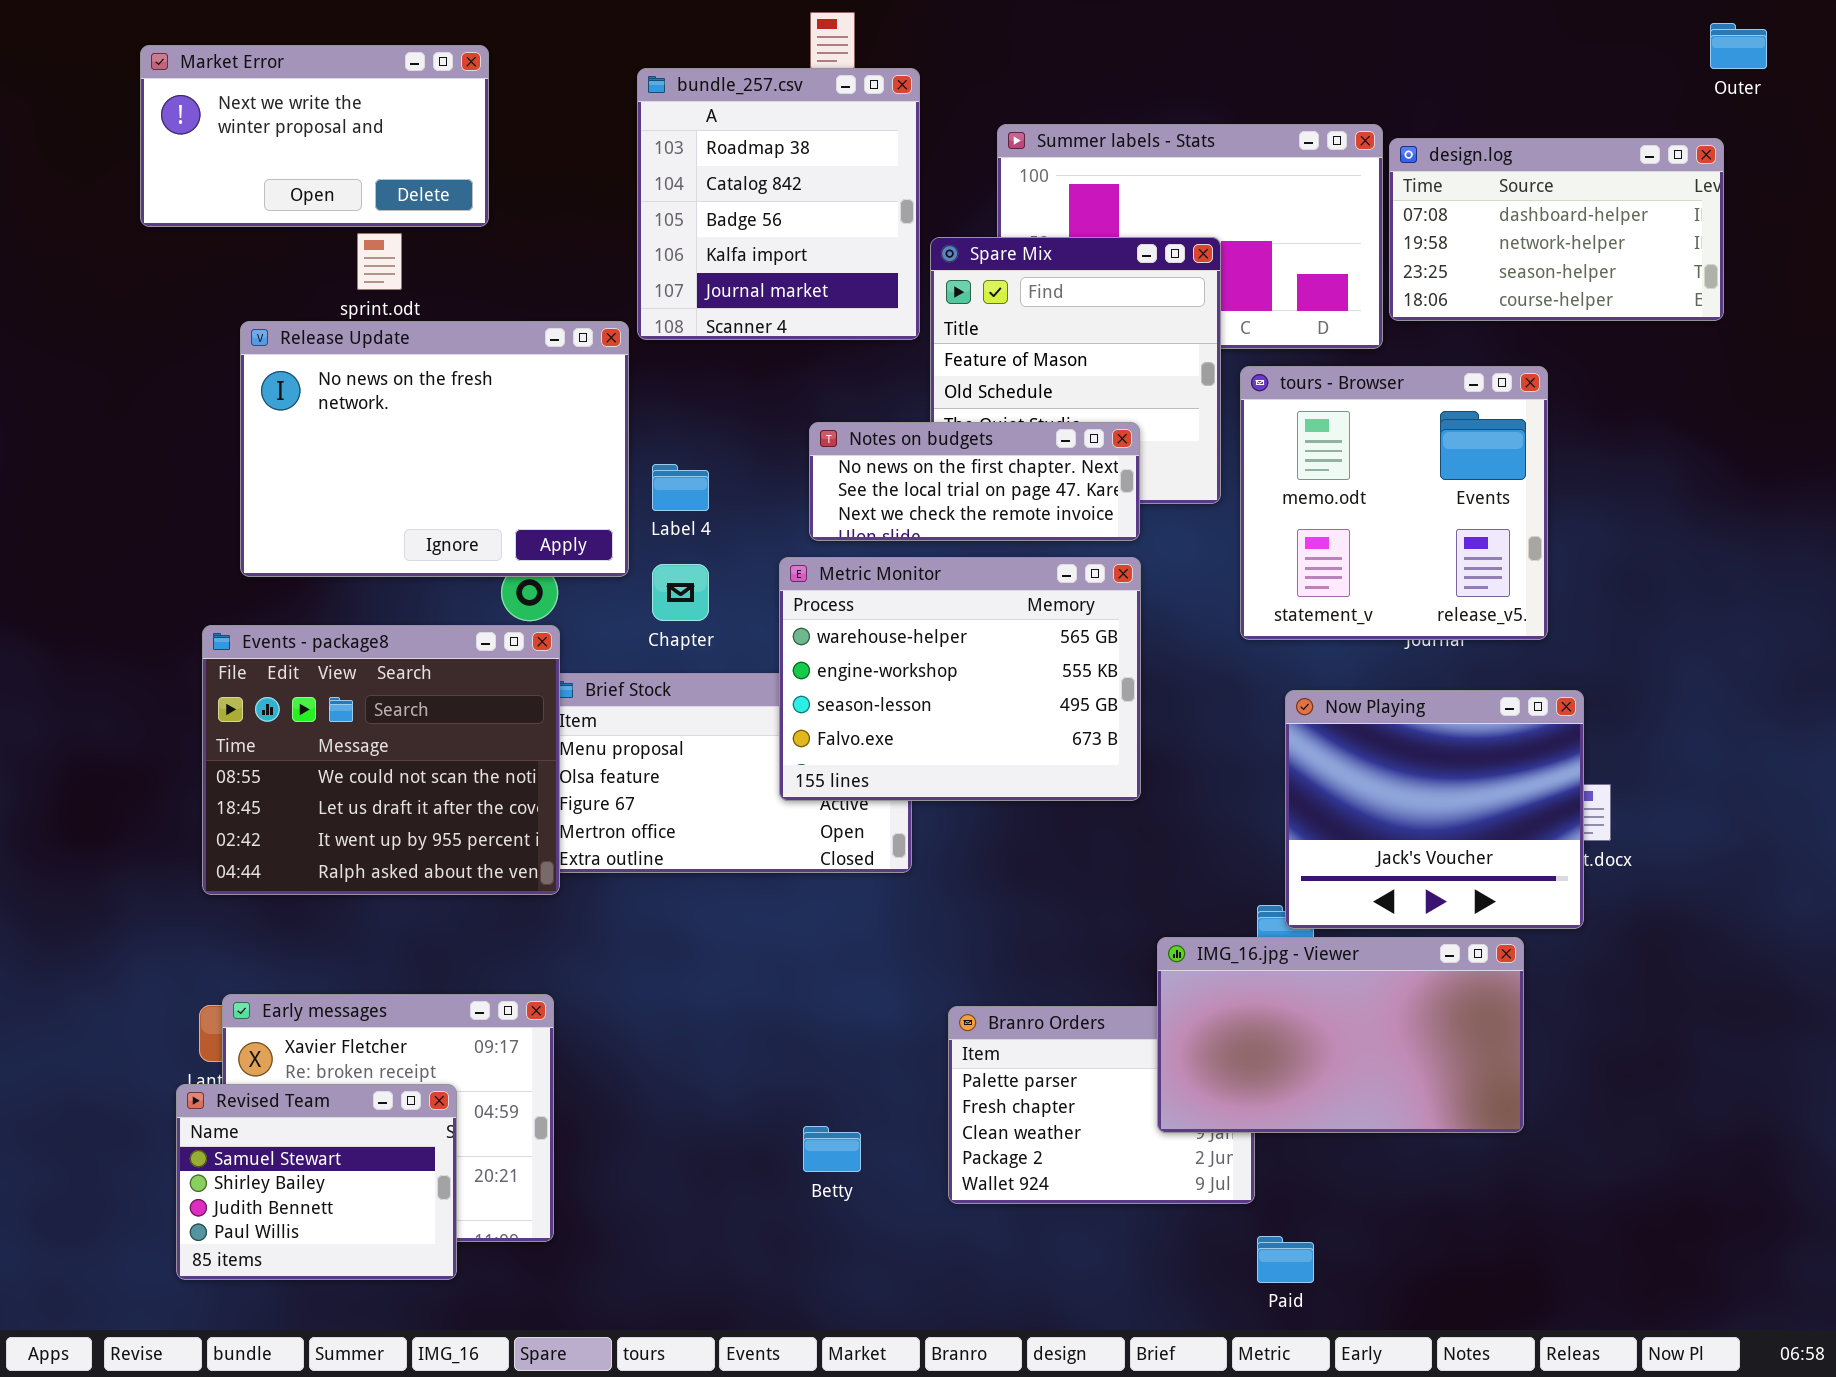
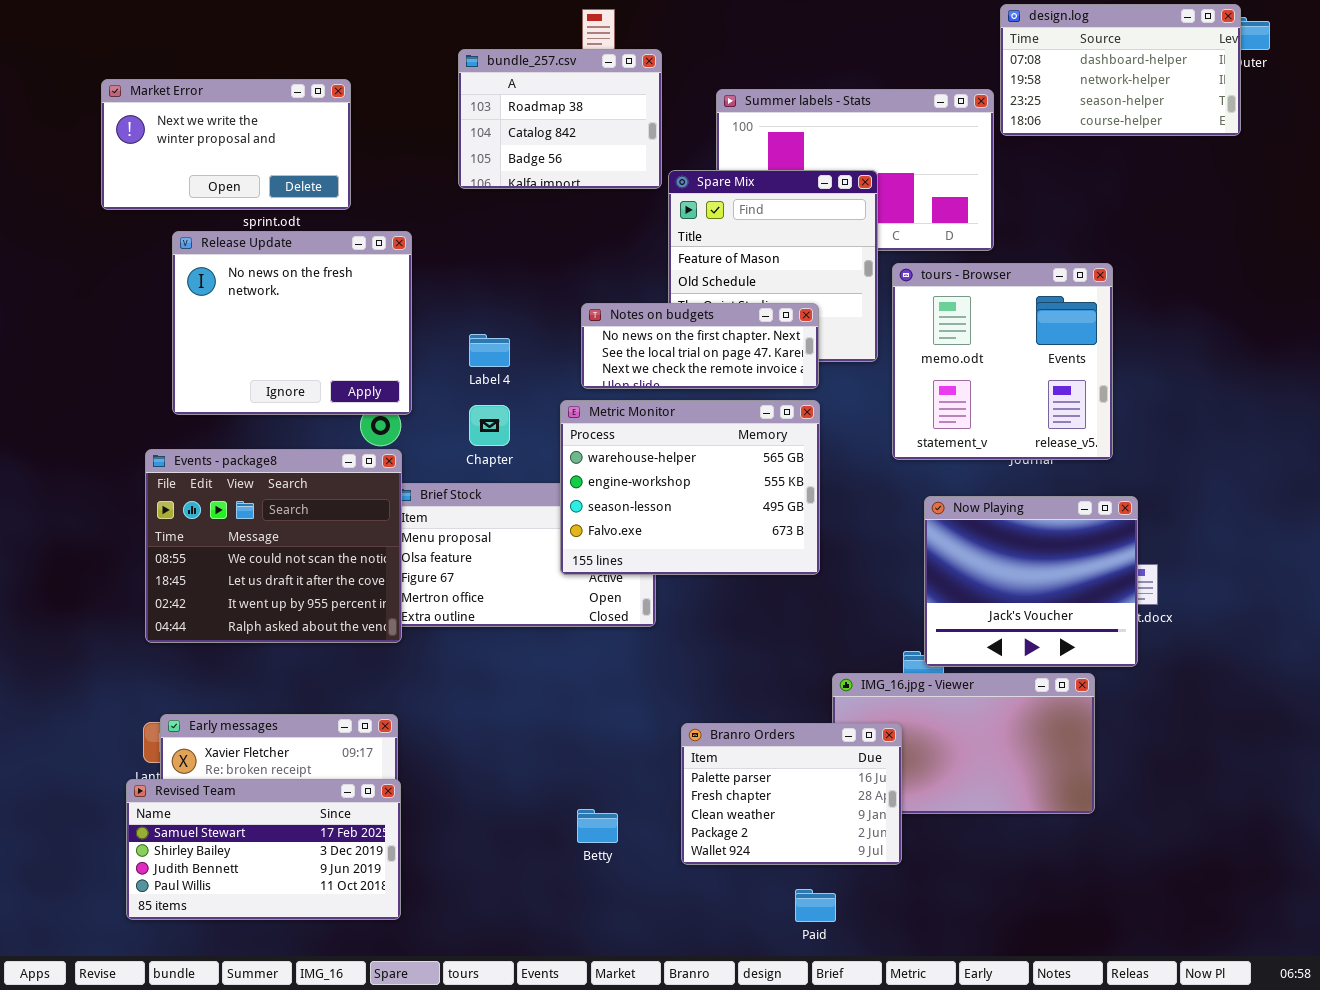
Market Error: [140,45,489,227] -> [101,79,351,210], moved
bundle_257.csv: [637,68,920,340] -> [458,49,662,189], resized
design.log: [1389,138,1724,321] -> [1000,4,1241,136], moved
Release Update: [240,321,629,577] -> [172,231,412,415], resized
Branro Orders: [948,1006,1255,1204] -> [681,723,902,865], raised
Revised Team: [176,1084,457,1280] -> [126,779,401,920], resized
Paid: [1257,1236,1314,1283] -> [795,889,836,922], moved

